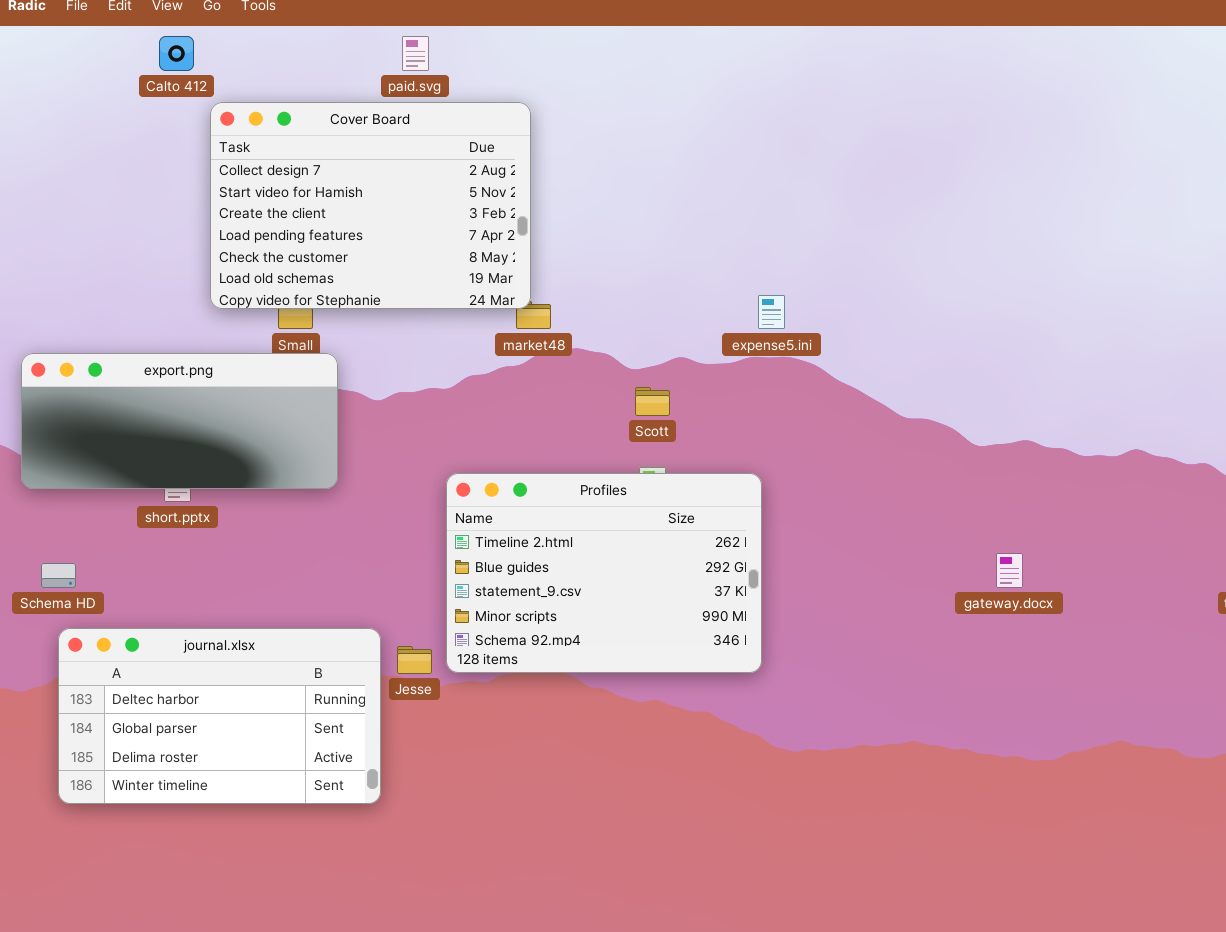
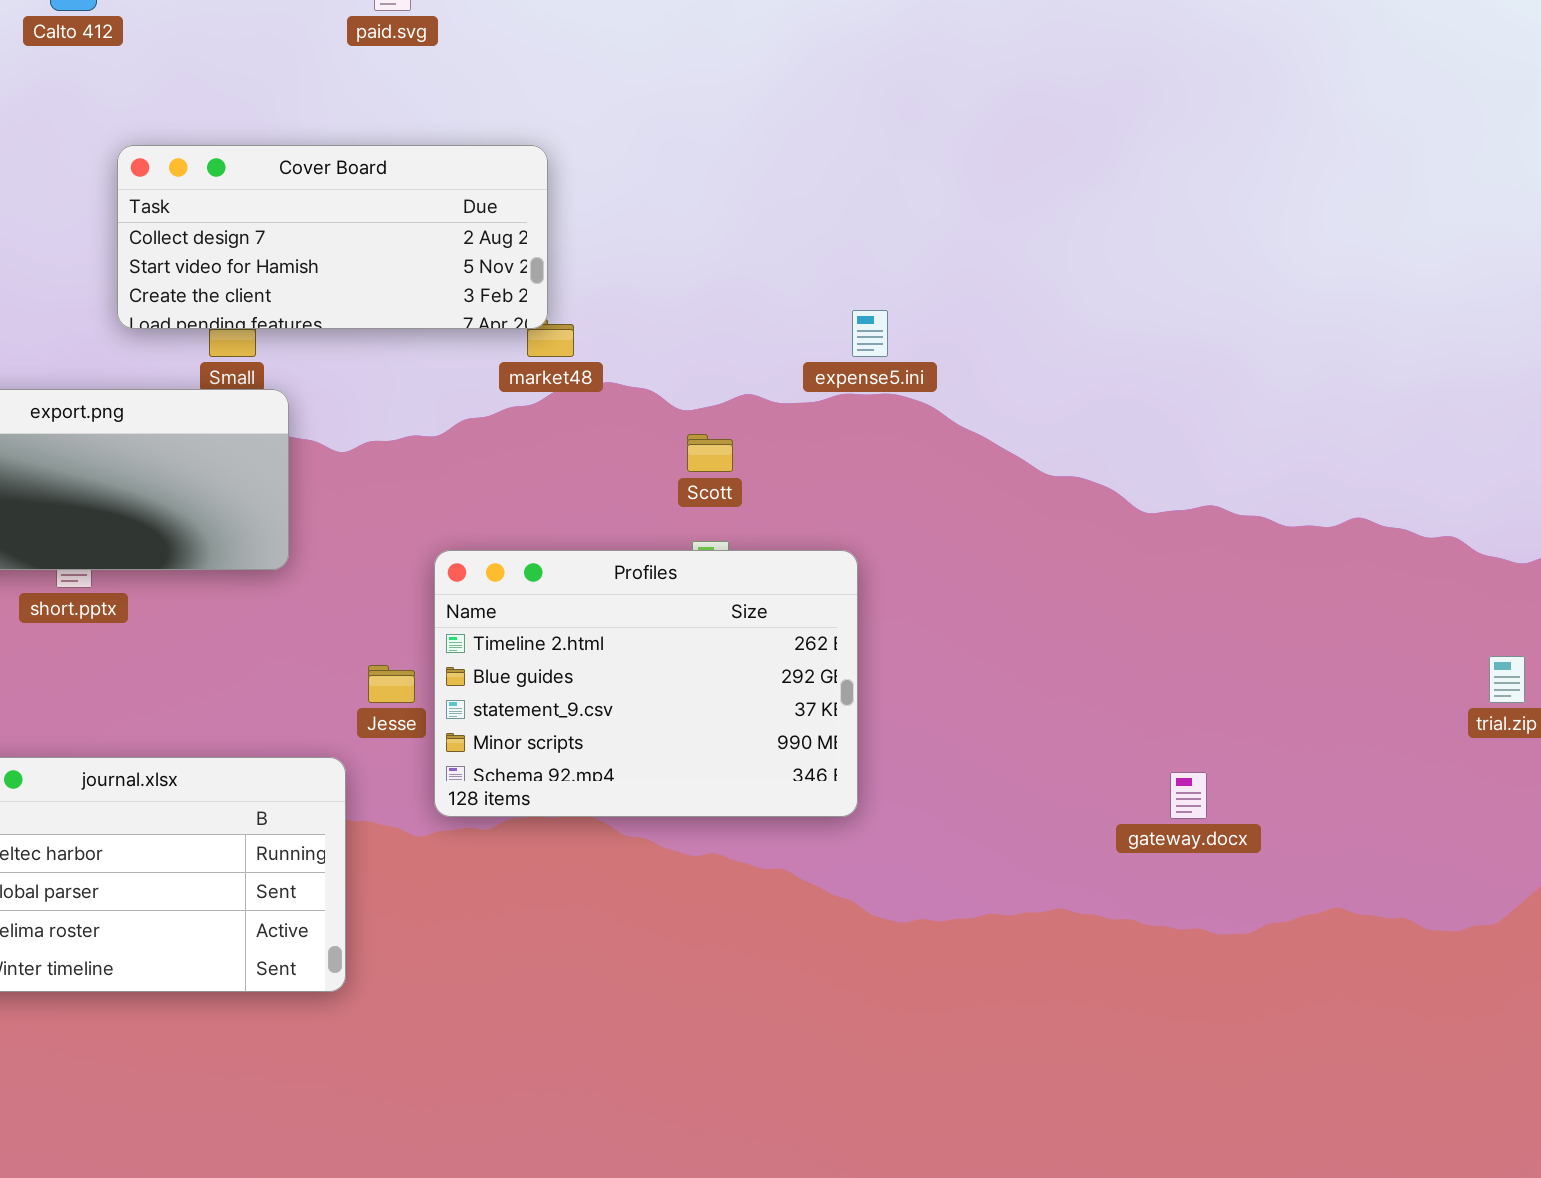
Cover Board: [210,102,531,309] -> [117,145,548,329], resized
gateway.docx: [996,553,1023,588] -> [1170,772,1207,819], moved
Jesse: [397,646,432,674] -> [368,665,415,703], moved

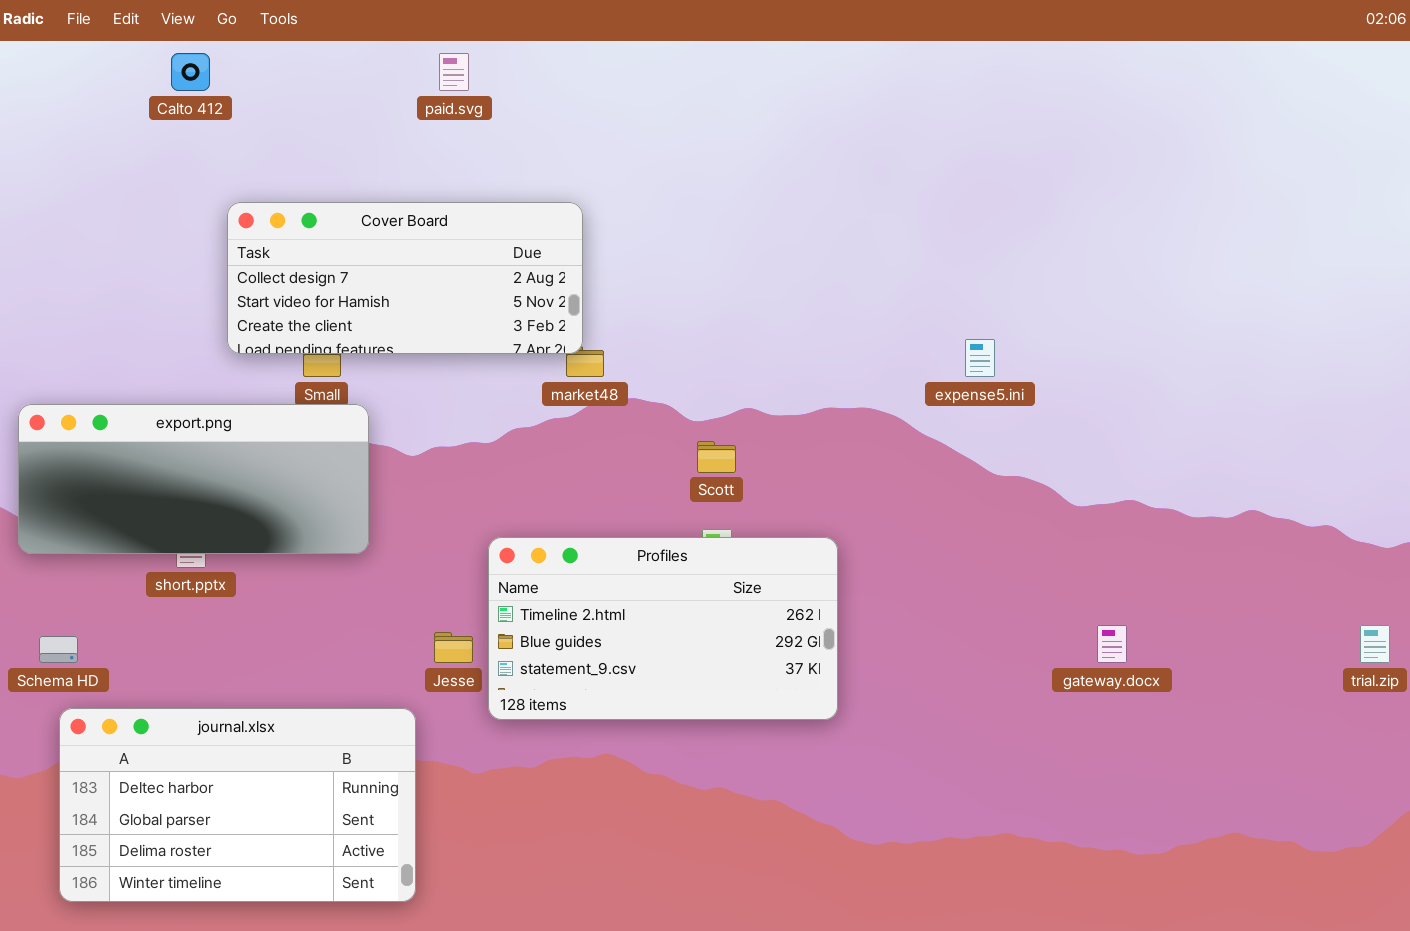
expense5.ini: [852,310,888,357] -> [965,339,995,377], moved
Profiles: [434,550,858,817] -> [488,537,838,720], resized
gateway.docx: [1170,772,1207,819] -> [1097,625,1127,663], moved

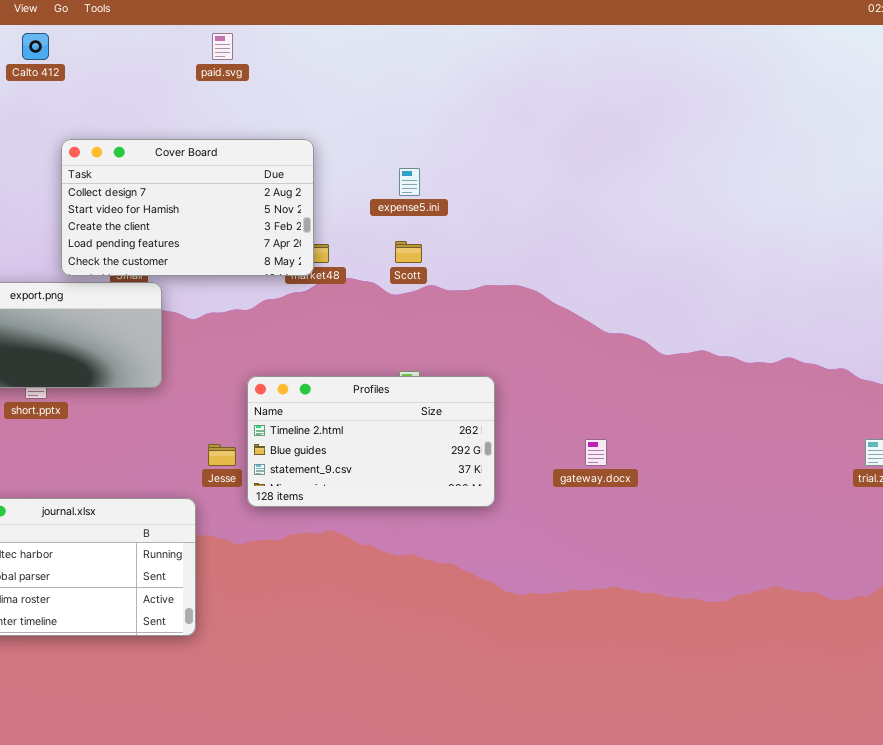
Cover Board: [227,202,583,354] -> [61,139,314,276], resized
expense5.ini: [965,339,995,377] -> [399,168,420,196], moved
Scott: [697,441,736,473] -> [395,241,422,263], moved
gateway.docx: [1097,625,1127,663] -> [585,439,607,466], moved

